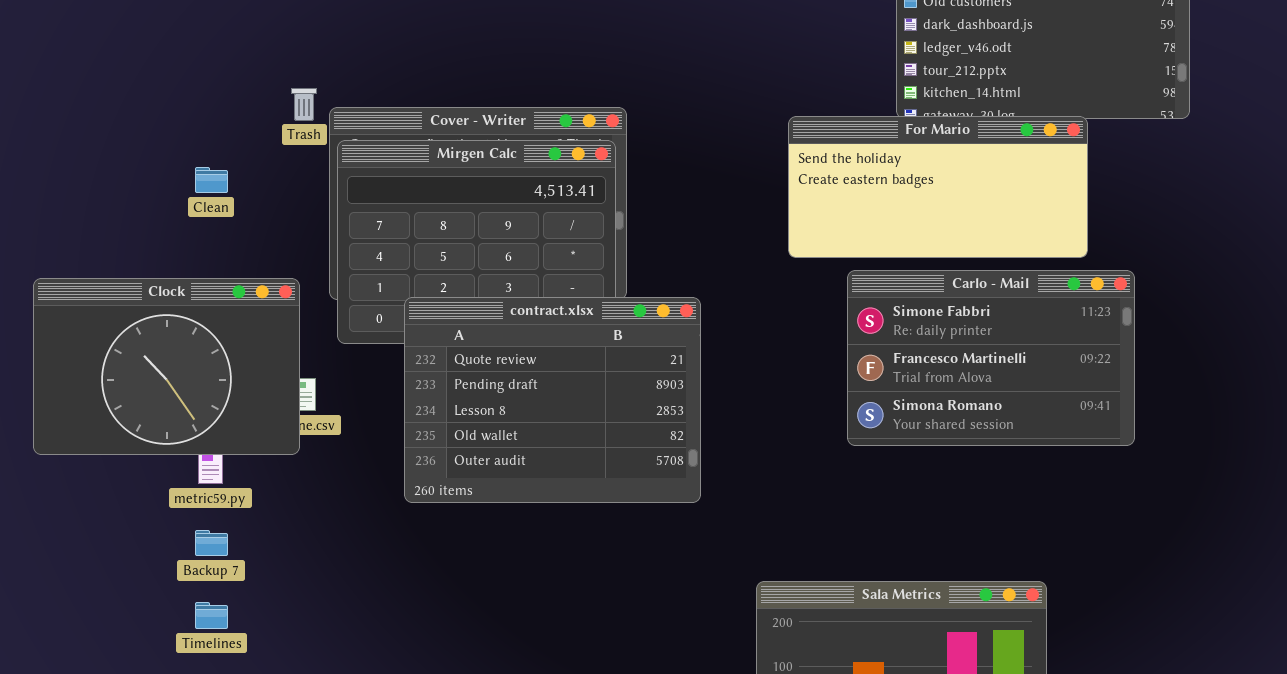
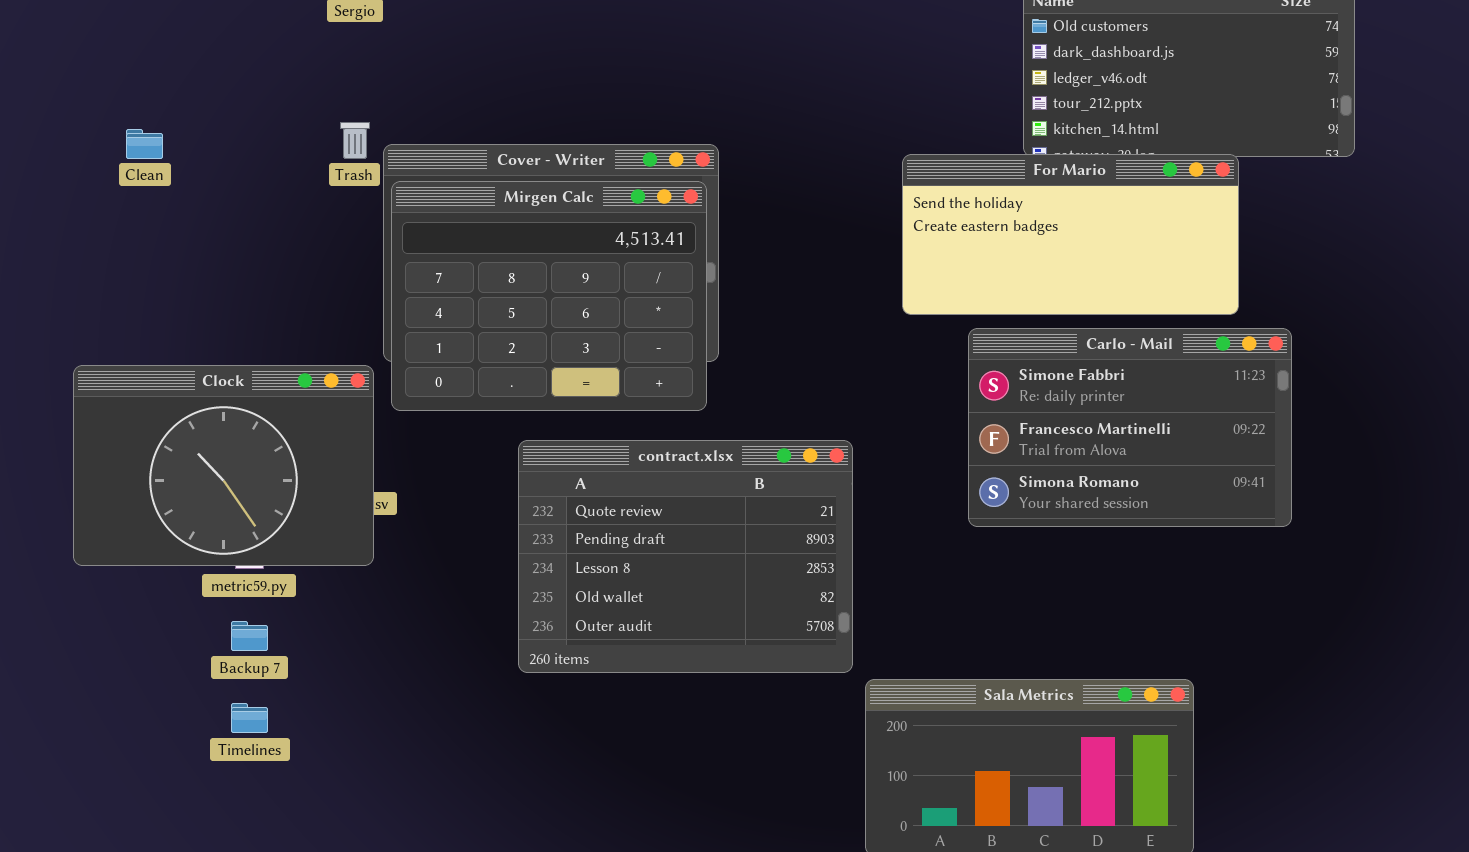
Clean: [195,167,228,193] -> [126,129,163,159], moved
Clock: [33,278,300,455] -> [73,365,374,566], moved
contract.xlsx: [404,297,701,503] -> [518,440,853,673], moved

